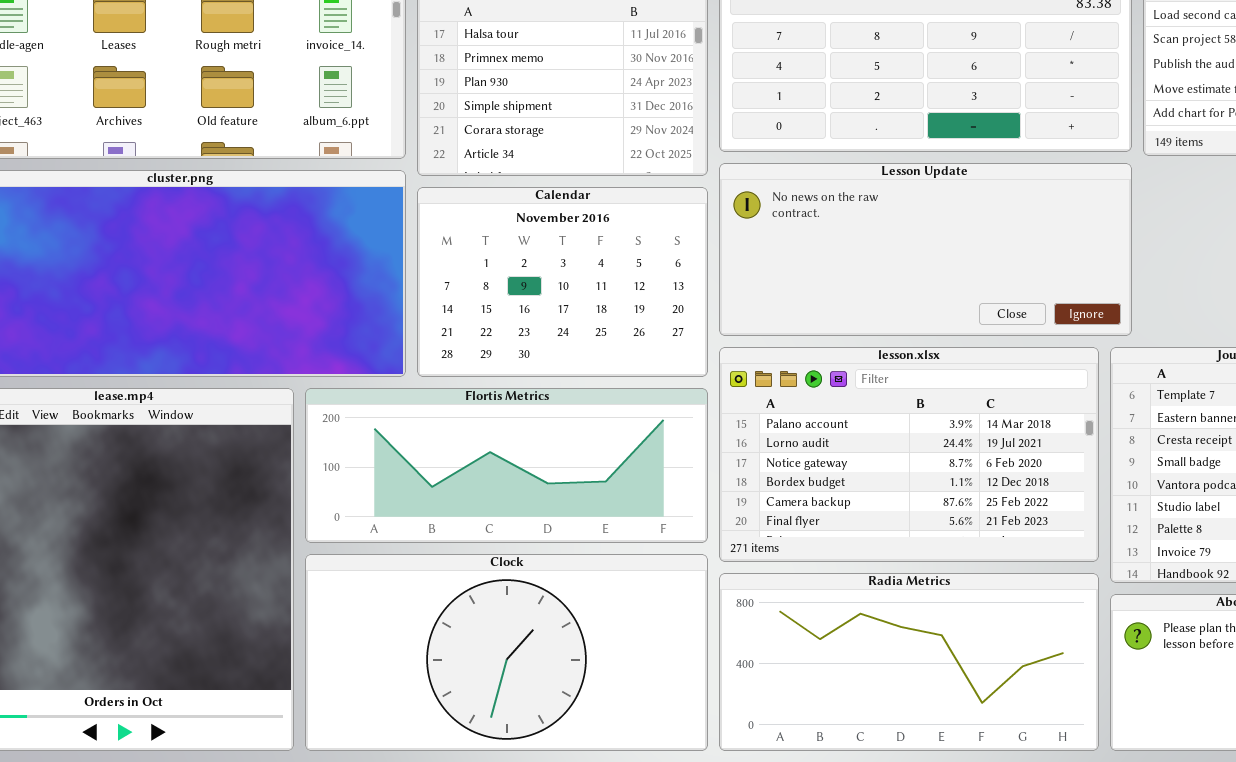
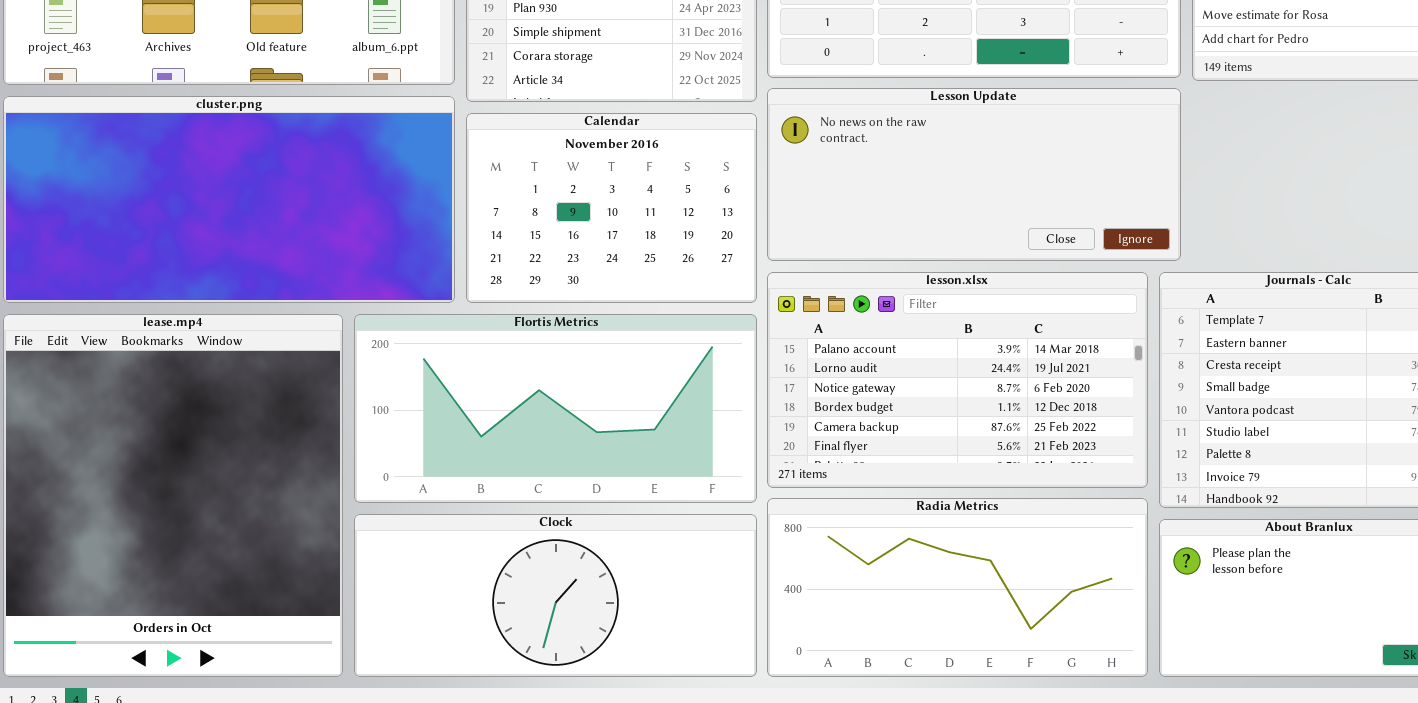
Flortis Metrics: [305,388,708,543] -> [354,314,757,503], resized
Clock: [305,554,708,751] -> [354,514,757,677], resized

